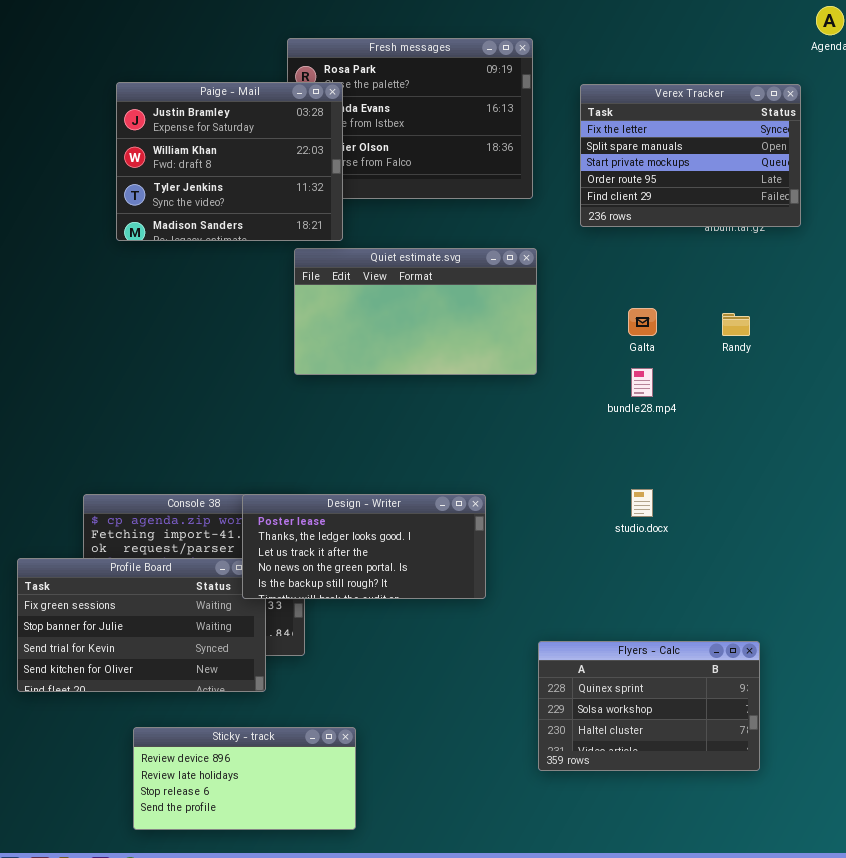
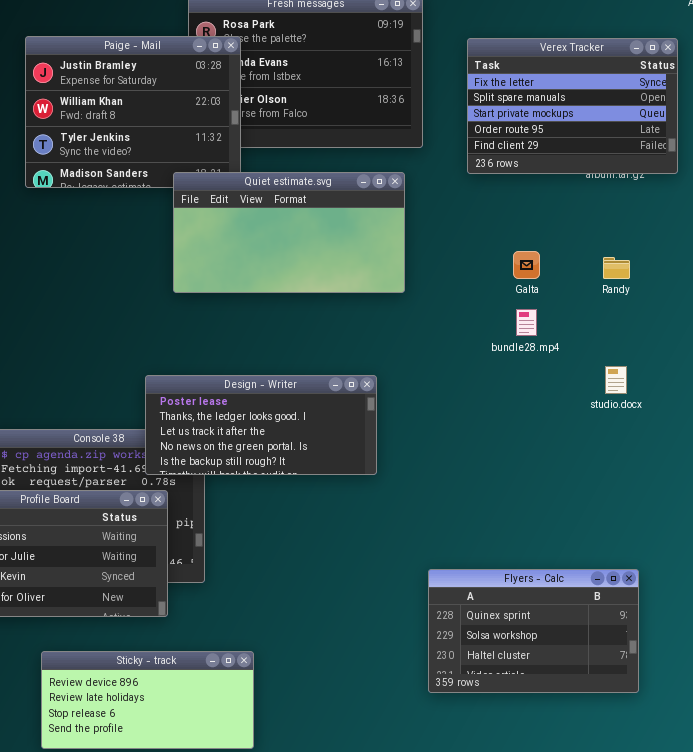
Quiet estimate.svg: [294,248,537,375] -> [173,172,405,293], moved
studio.docx: [631,489,653,517] -> [605,366,627,394], moved
Design - Writer: [242,494,486,599] -> [145,375,377,475], moved

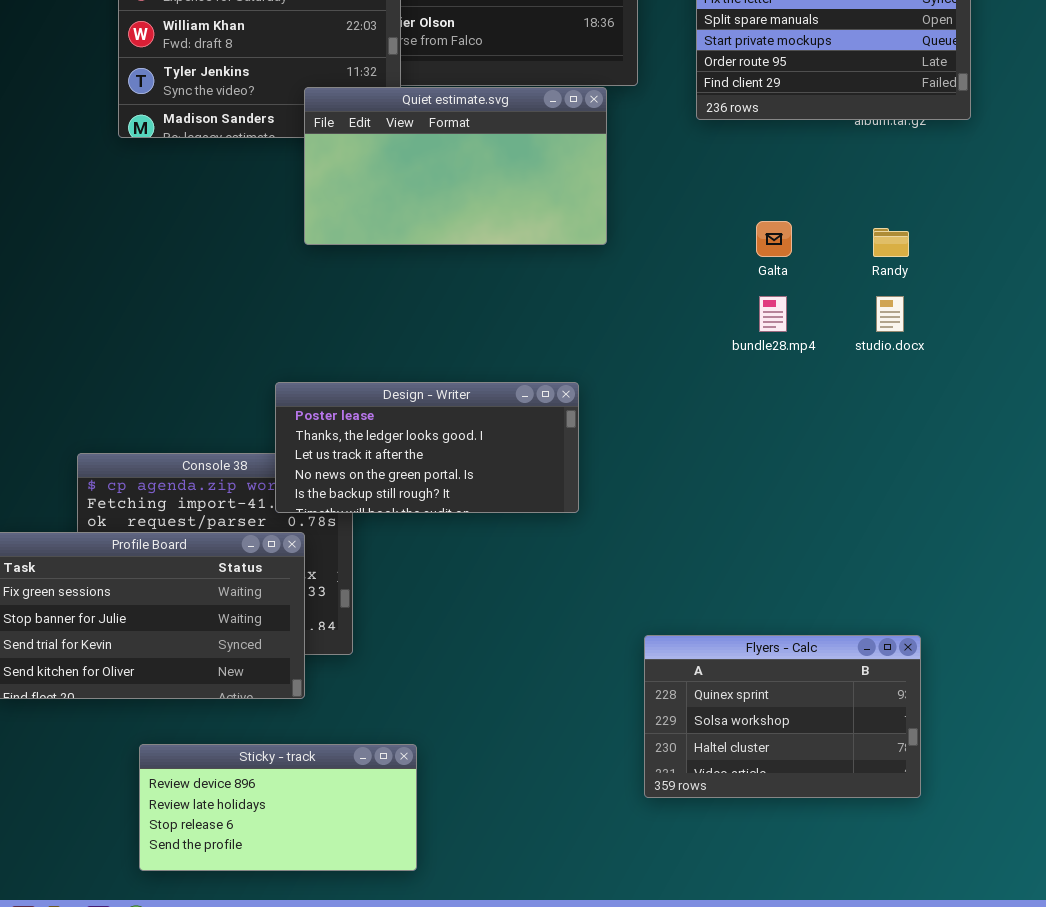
Quiet estimate.svg: [173,172,405,293] -> [304,87,607,245], moved
studio.docx: [605,366,627,394] -> [876,296,904,332], moved

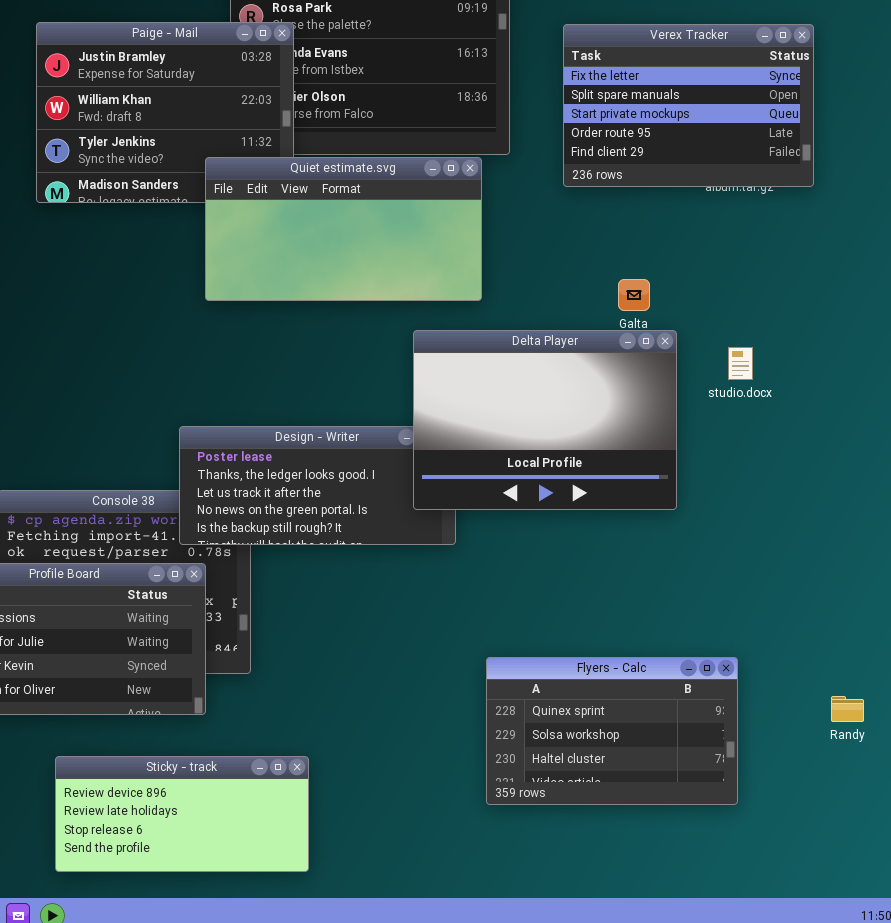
Randy: [873,228,909,257] -> [831,696,864,722], moved
Delta Player: none -> [413,330,677,510], opened
Flyers - Calc: [644,635,921,798] -> [486,657,738,805], moved

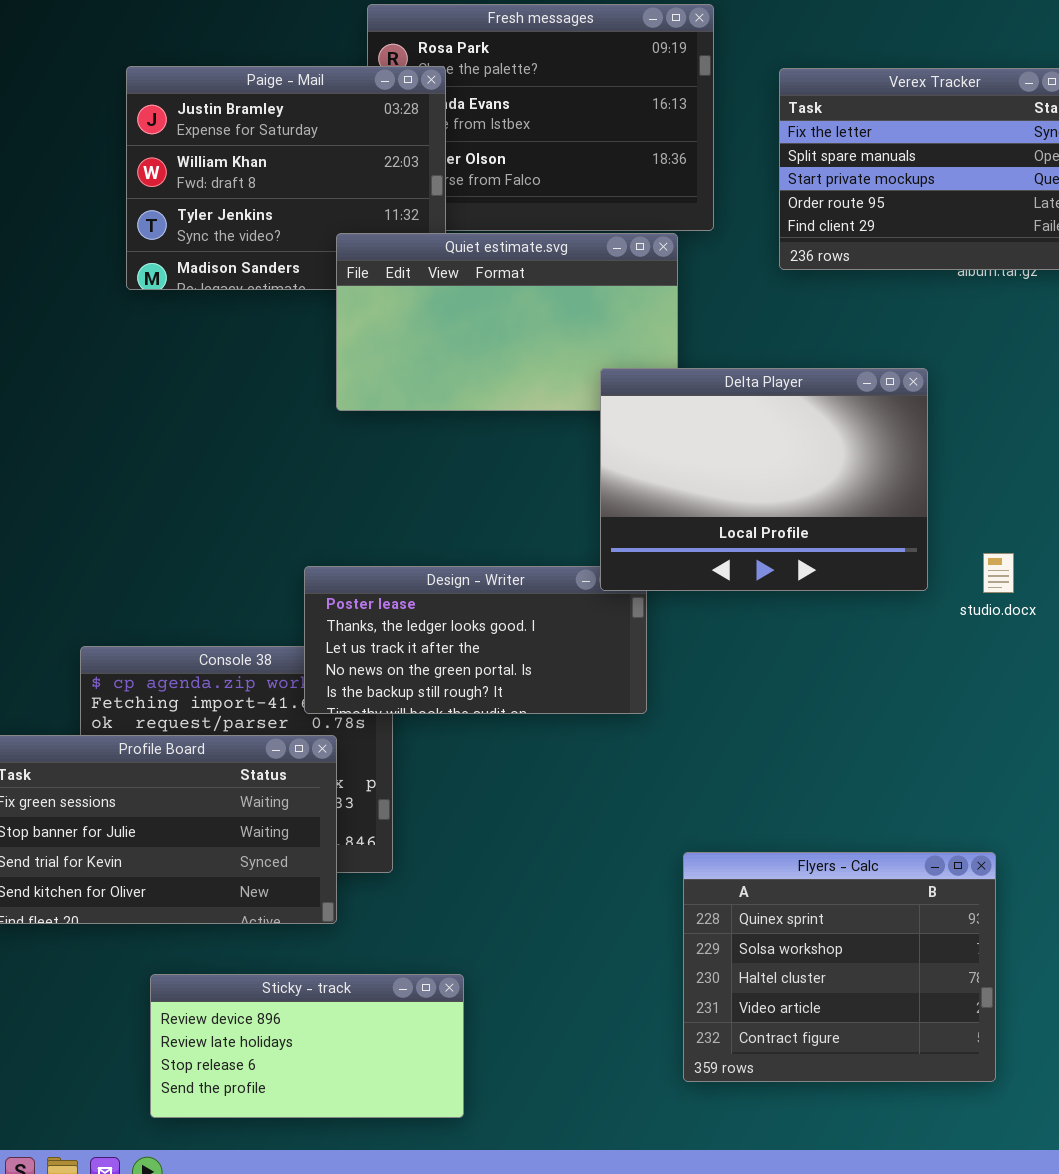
Delta Player: [413,330,677,510] -> [600,368,928,591], moved
studio.docx: [728,347,753,380] -> [983,553,1014,593], moved
Flyers - Calc: [486,657,738,805] -> [683,852,996,1082], resized

